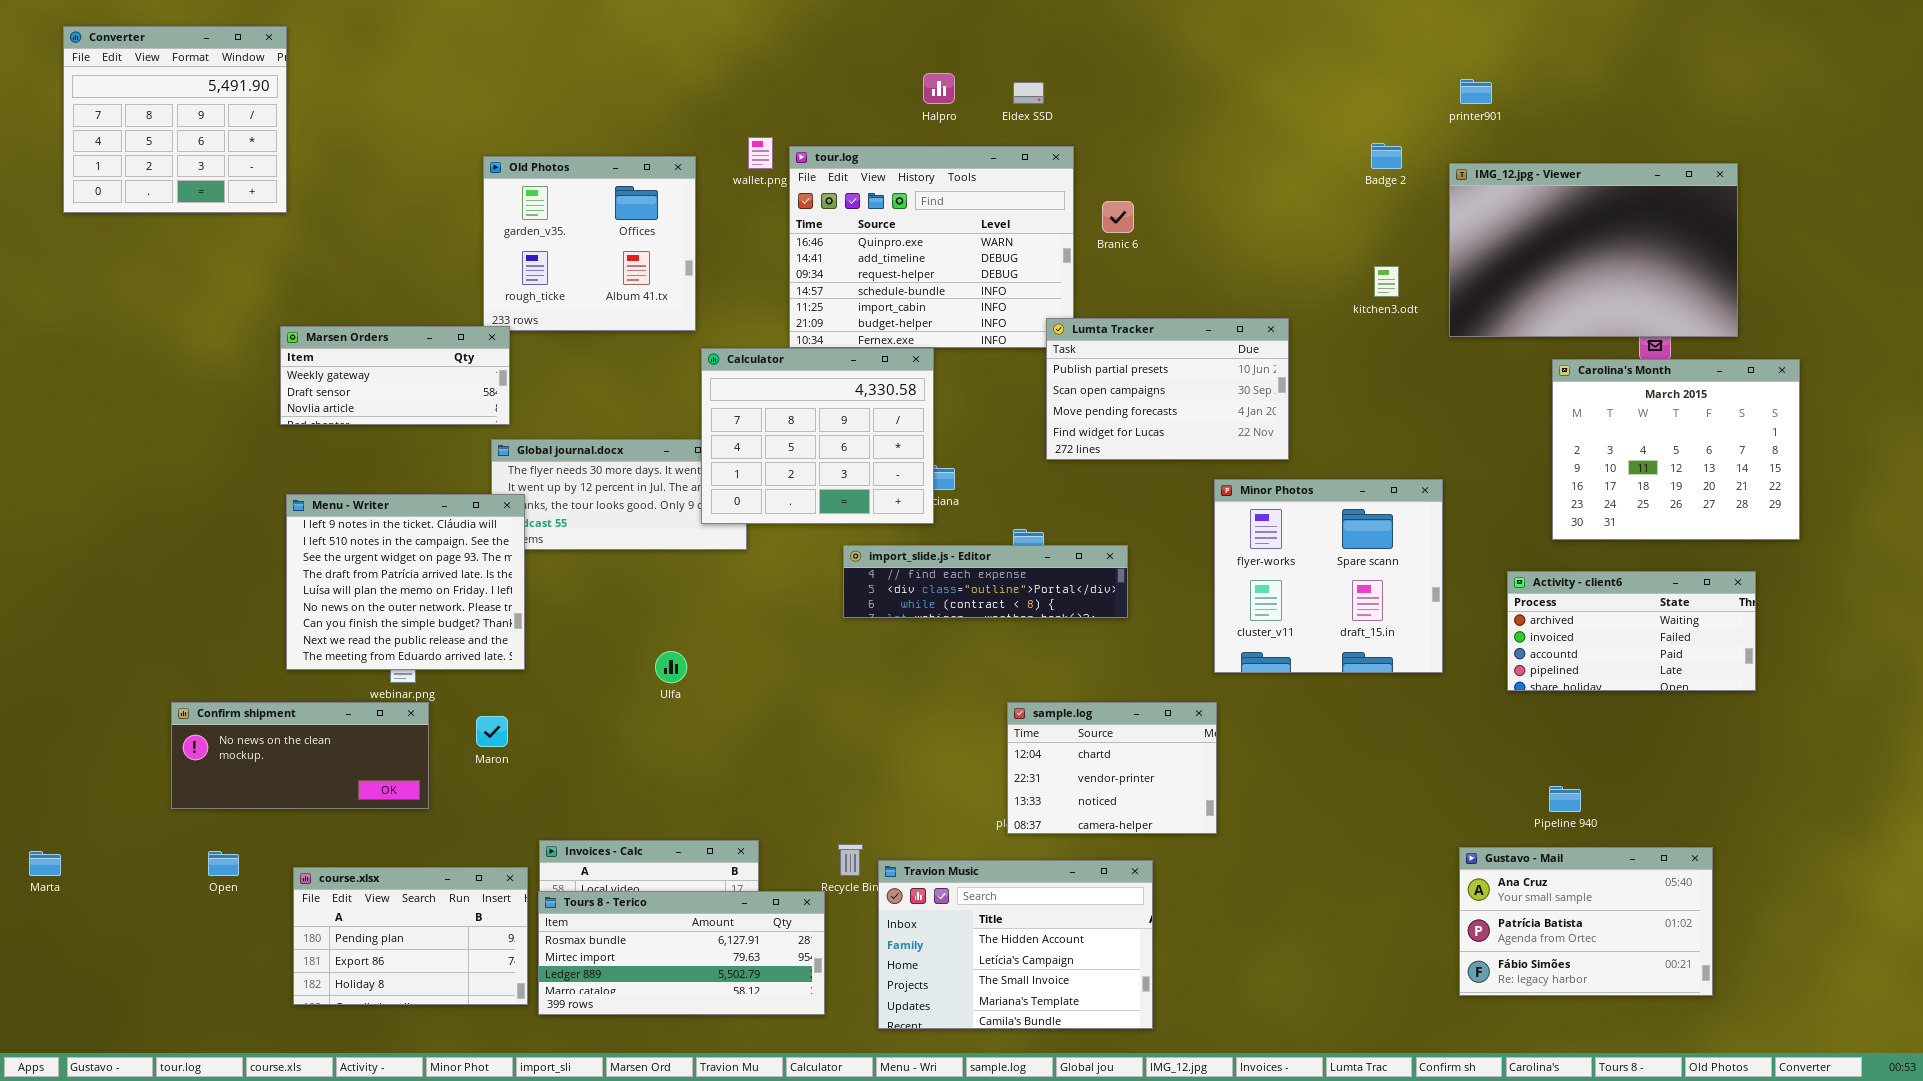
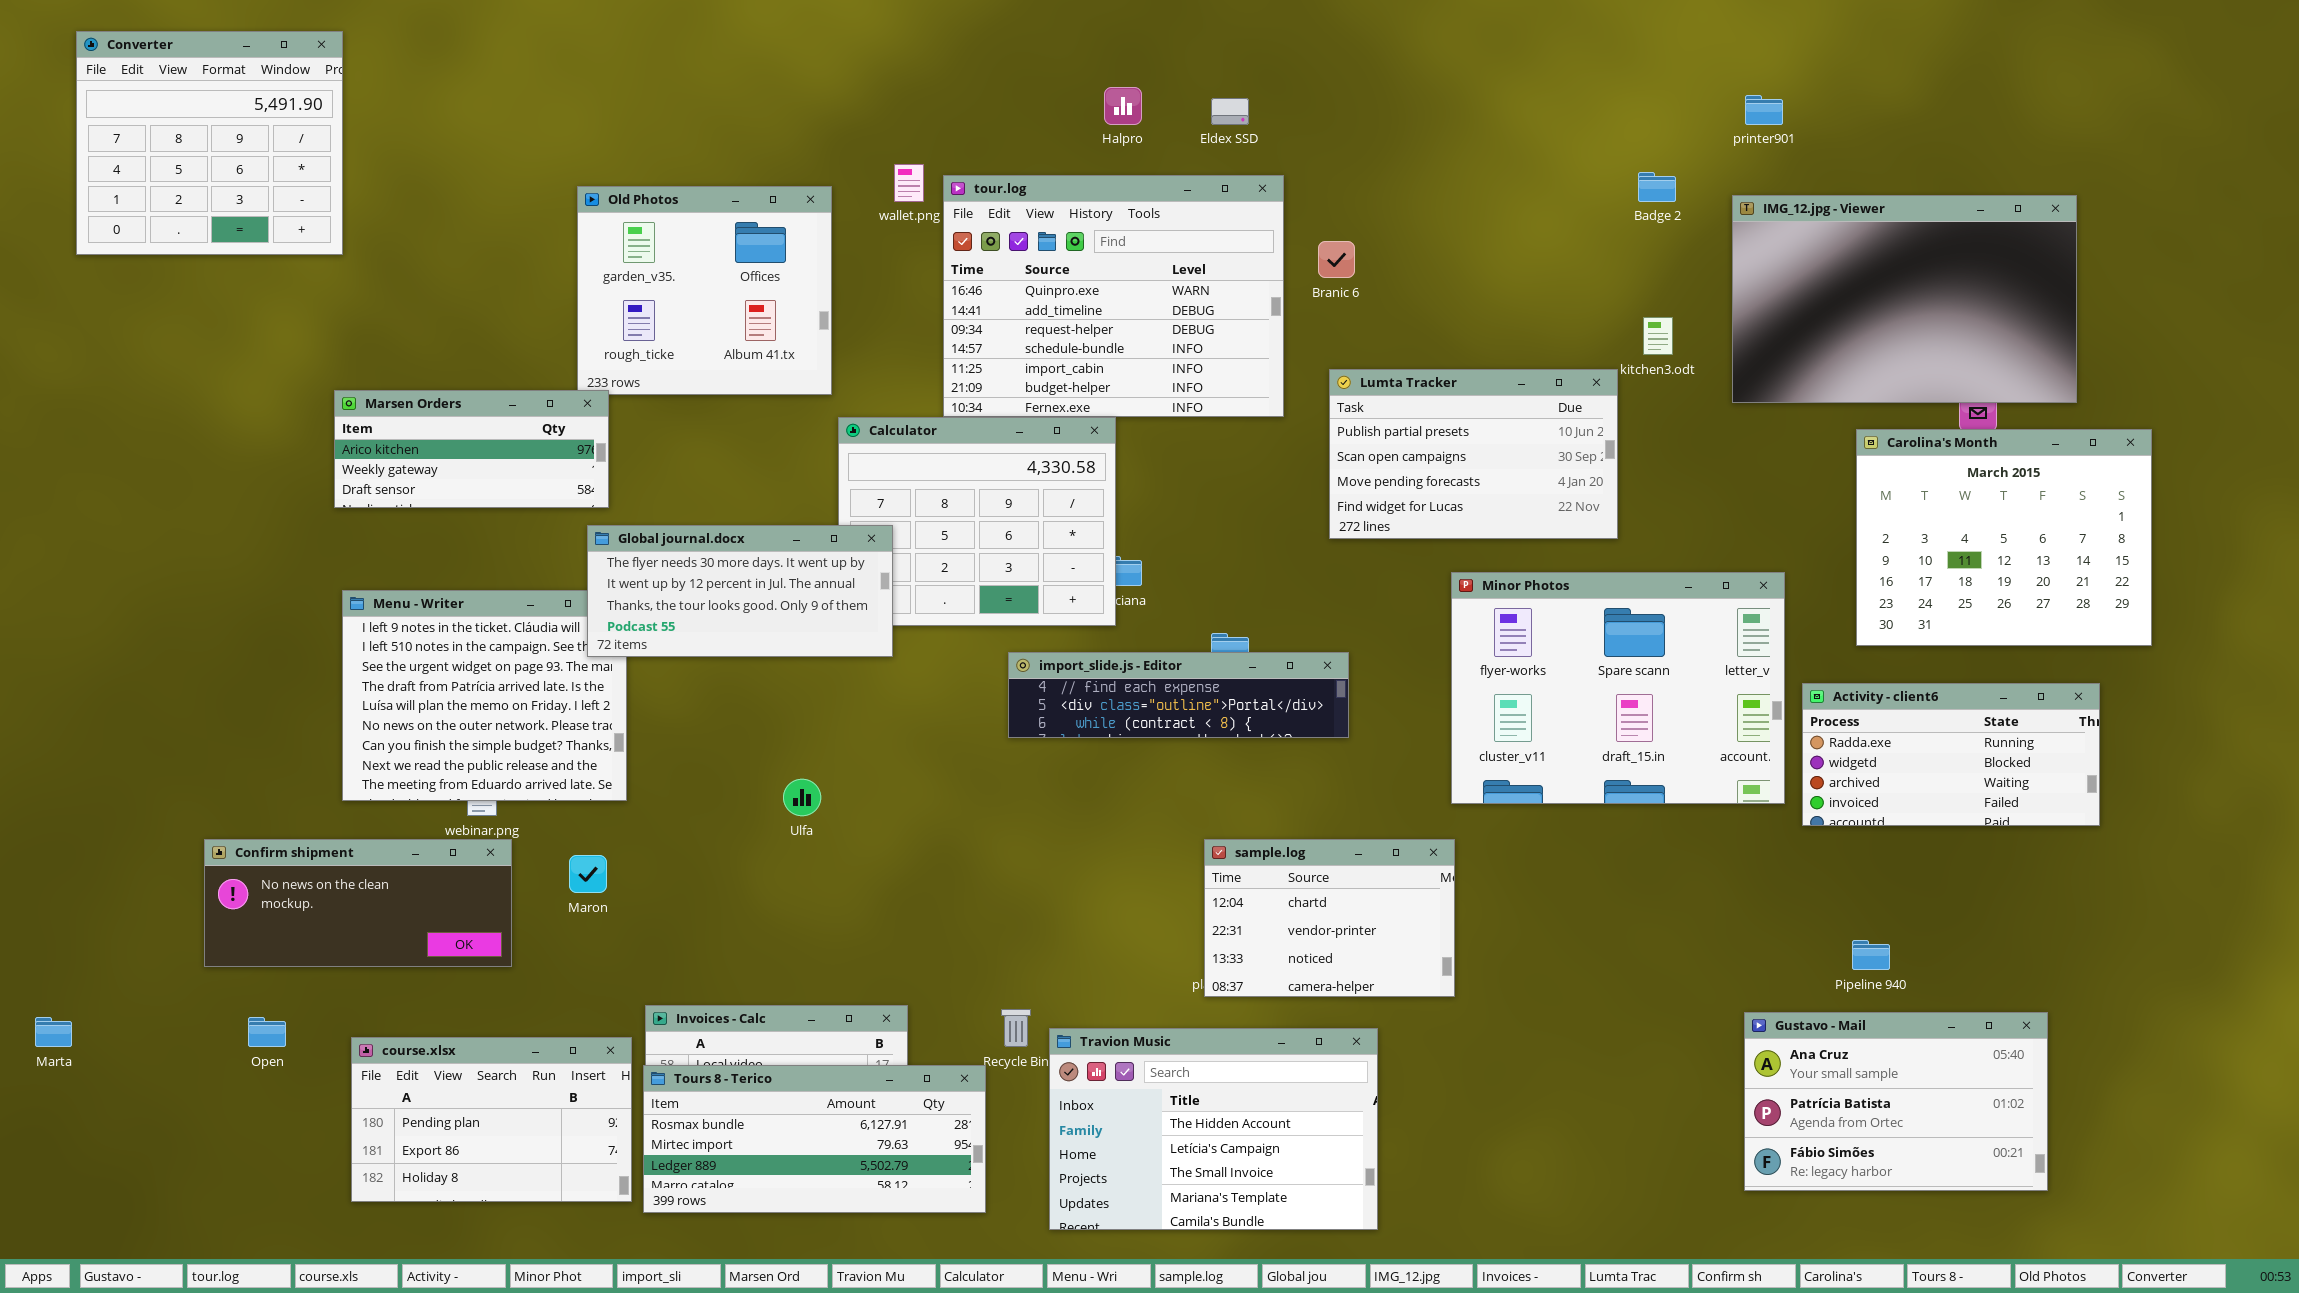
Lumta Tracker: [1046,318,1289,460] -> [1329,369,1618,539], moved
Marsen Orders: [280,326,510,425] -> [334,390,609,508], scrolled up 1 row
Global journal.docx: [491,439,747,550] -> [587,525,893,657], raised
Minor Photos: [1214,479,1443,673] -> [1451,572,1785,804], resized
Activity - client6: [1507,571,1756,691] -> [1802,683,2100,826], scrolled up 2 rows

